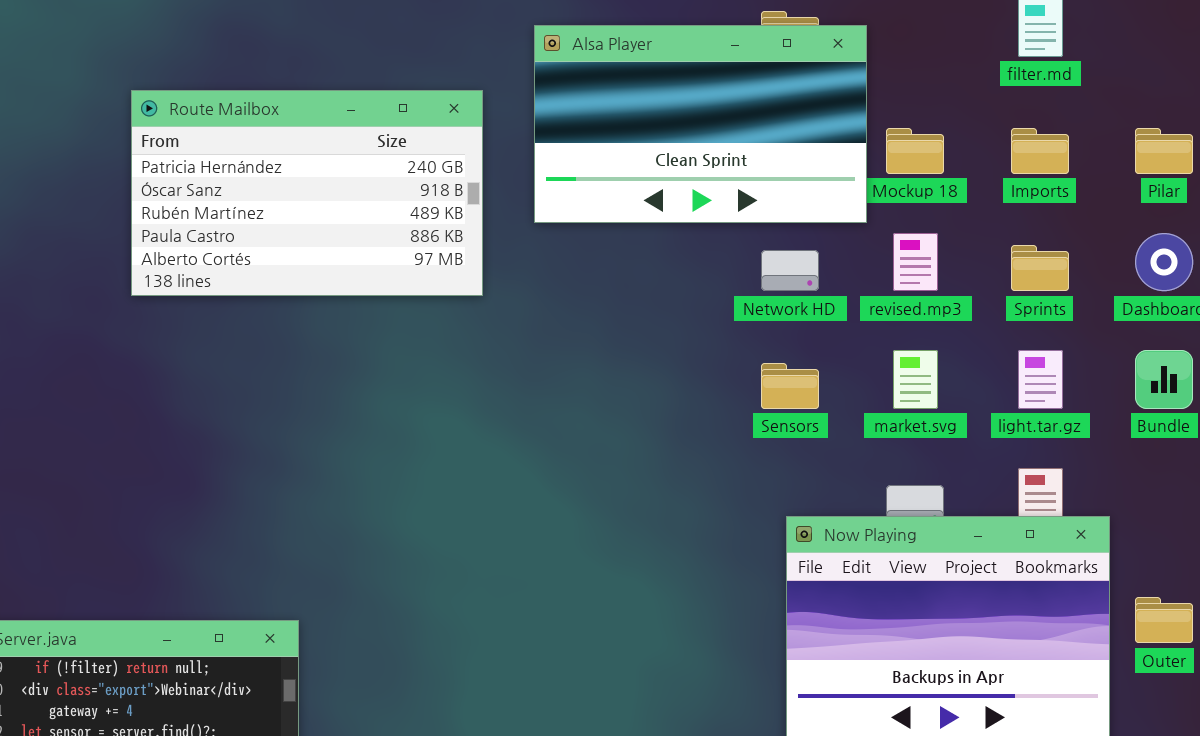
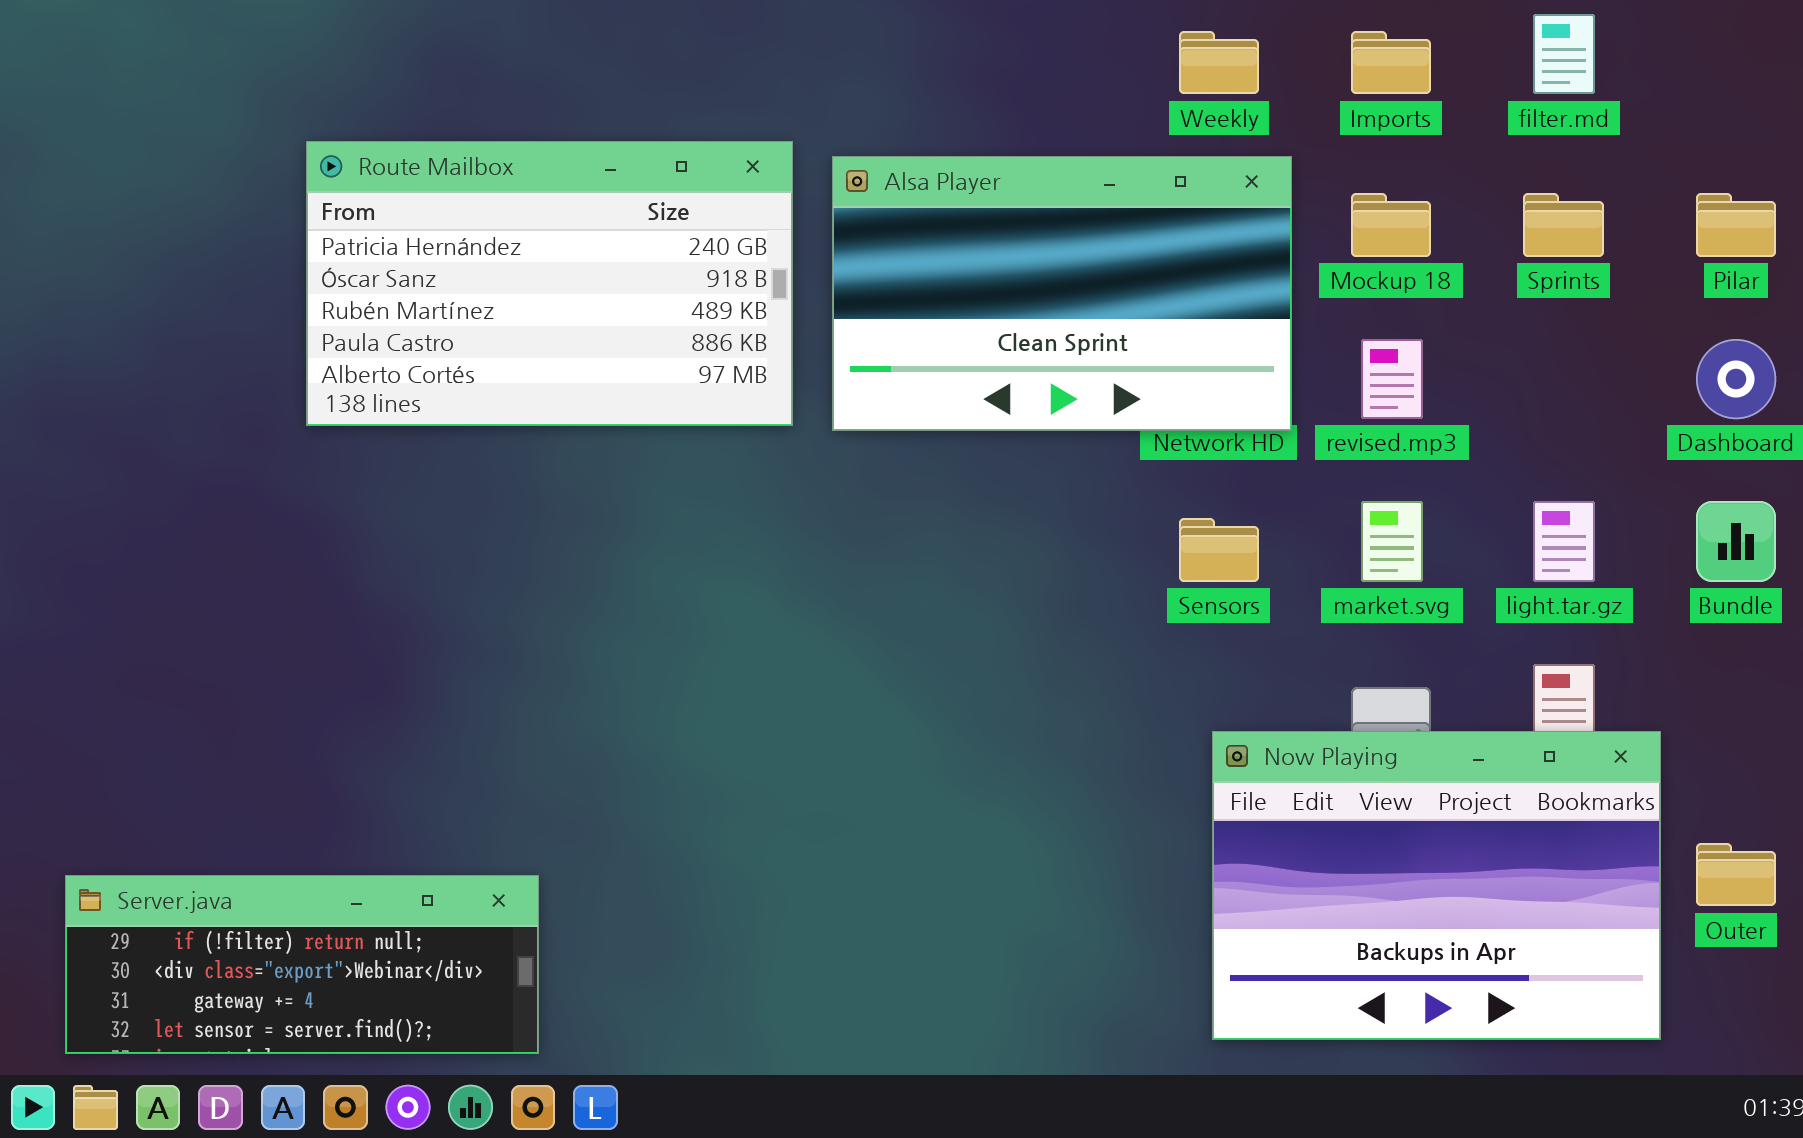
Alsa Player: [534,25,867,223] -> [832,156,1292,431], moved
Imports: [1011,128,1069,174] -> [1351,31,1431,94], moved
Sprints: [1011,245,1069,291] -> [1523,193,1604,257], moved

